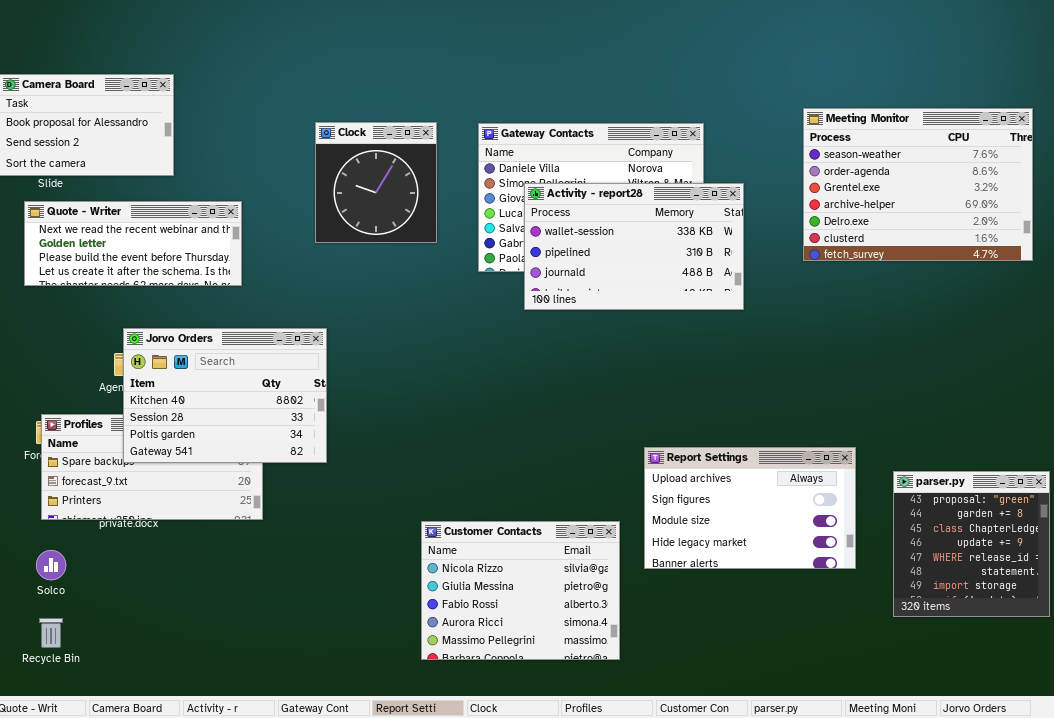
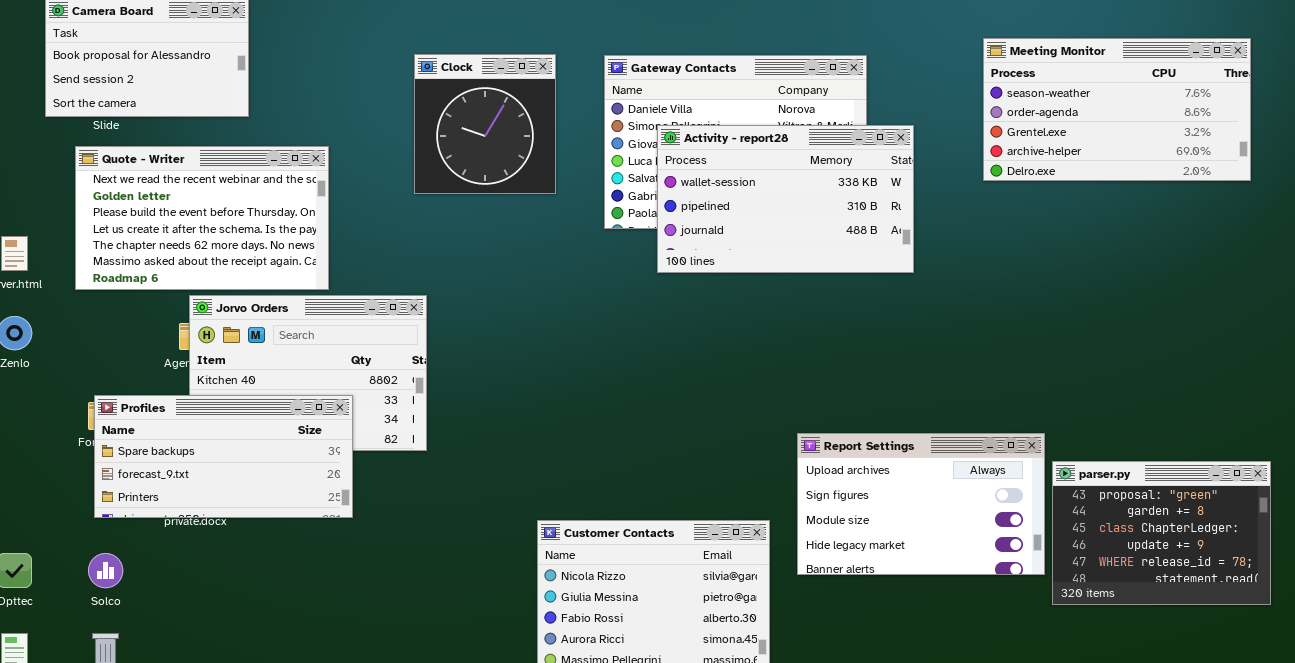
Meeting Monitor: [803,108,1033,261] -> [983,38,1251,181], resized
Quote - Writer: [24,201,242,286] -> [75,146,329,290], resized
Profiles: [41,414,263,520] -> [94,395,353,518], raised
parser.py: [893,471,1050,617] -> [1052,461,1271,605], resized

